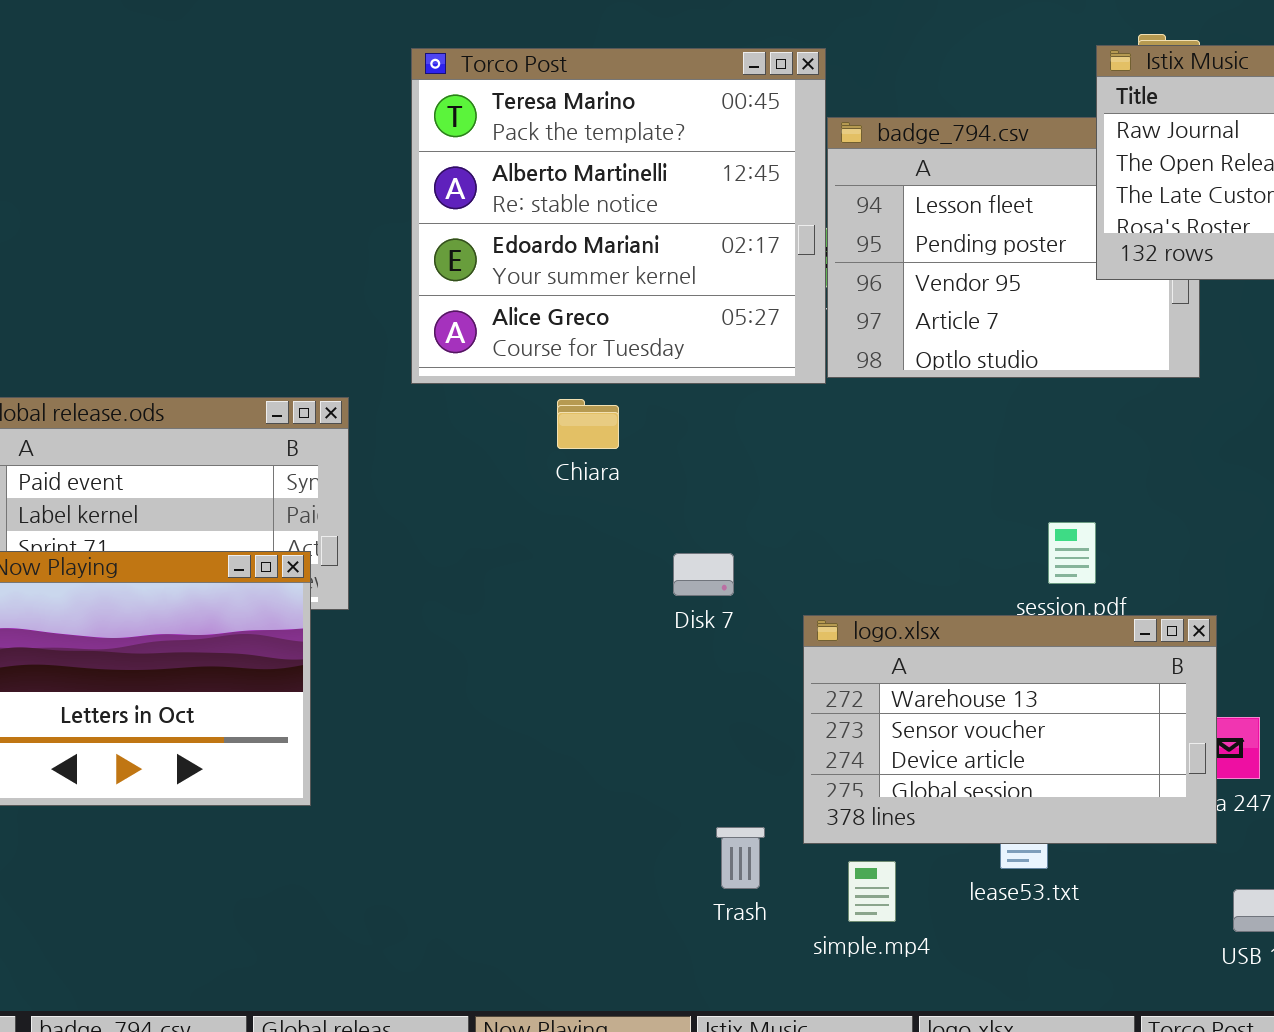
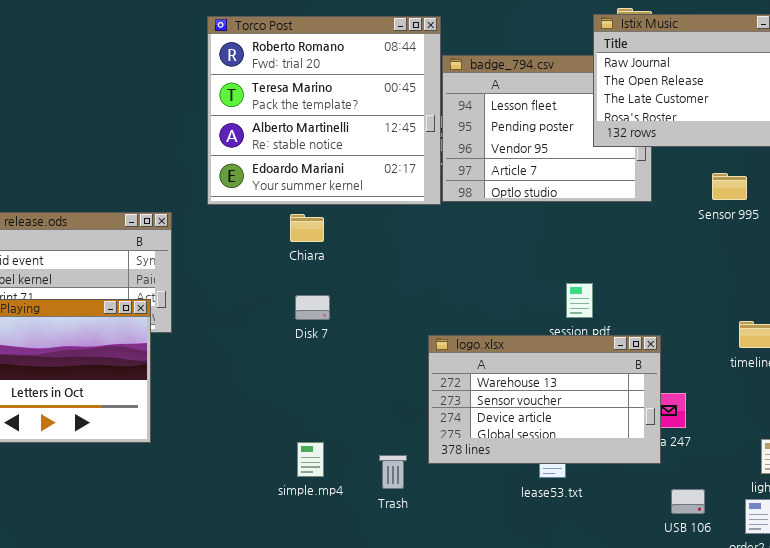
Torco Post: [411,48,826,384] -> [207,16,441,205], scrolled up 1 row
Disk 7: [673,553,734,596] -> [295,295,330,320], moved
simple.mp4: [848,861,896,922] -> [297,442,324,477], moved

